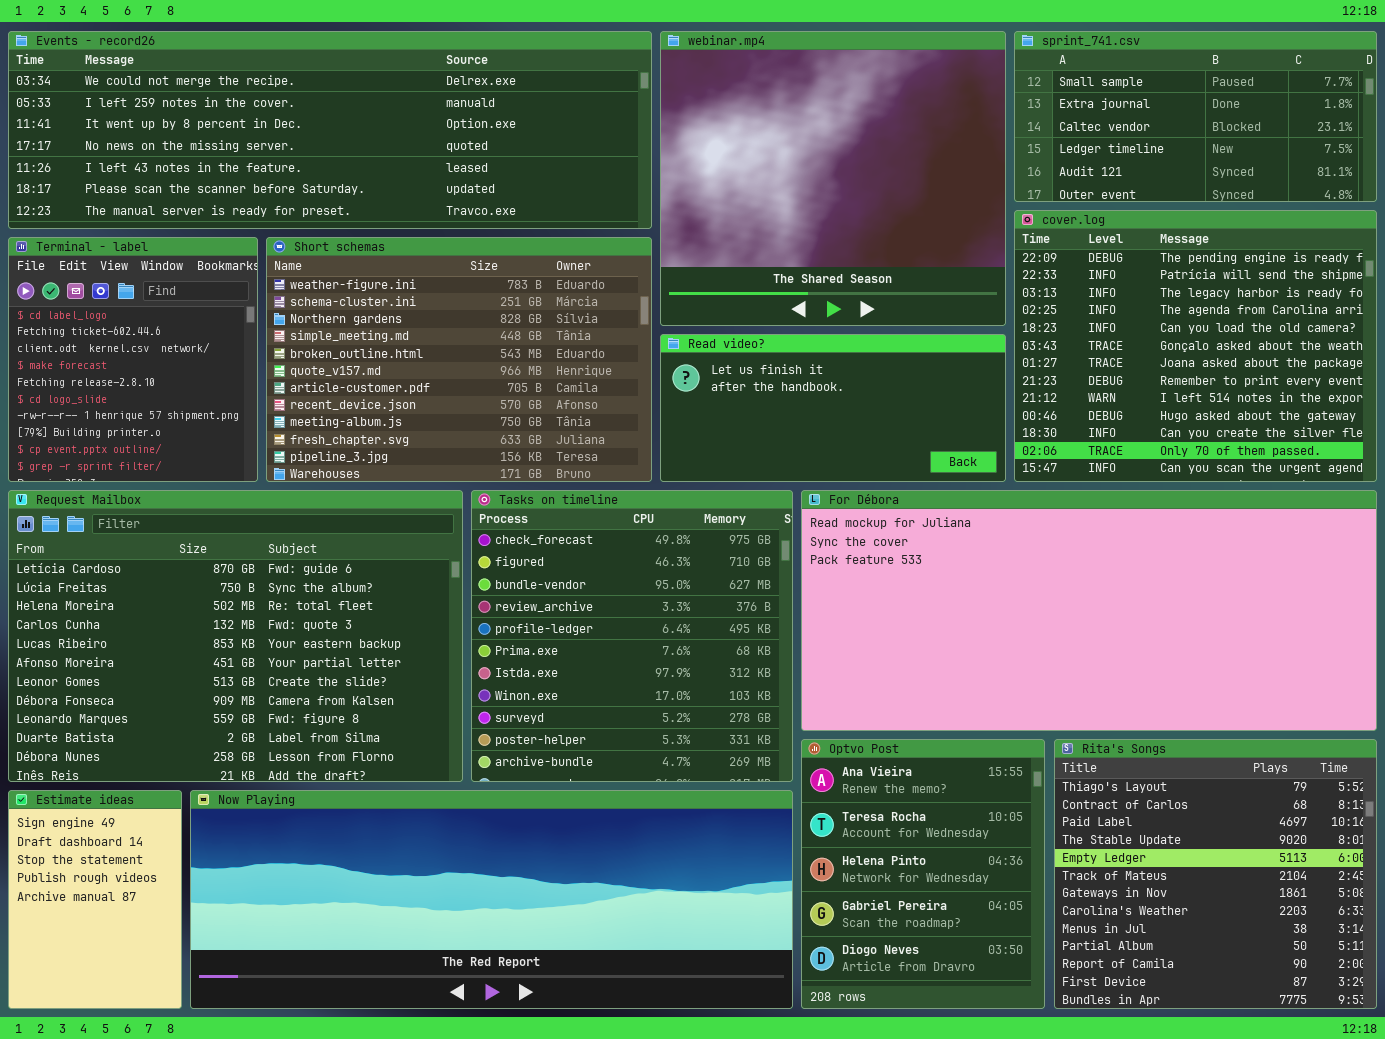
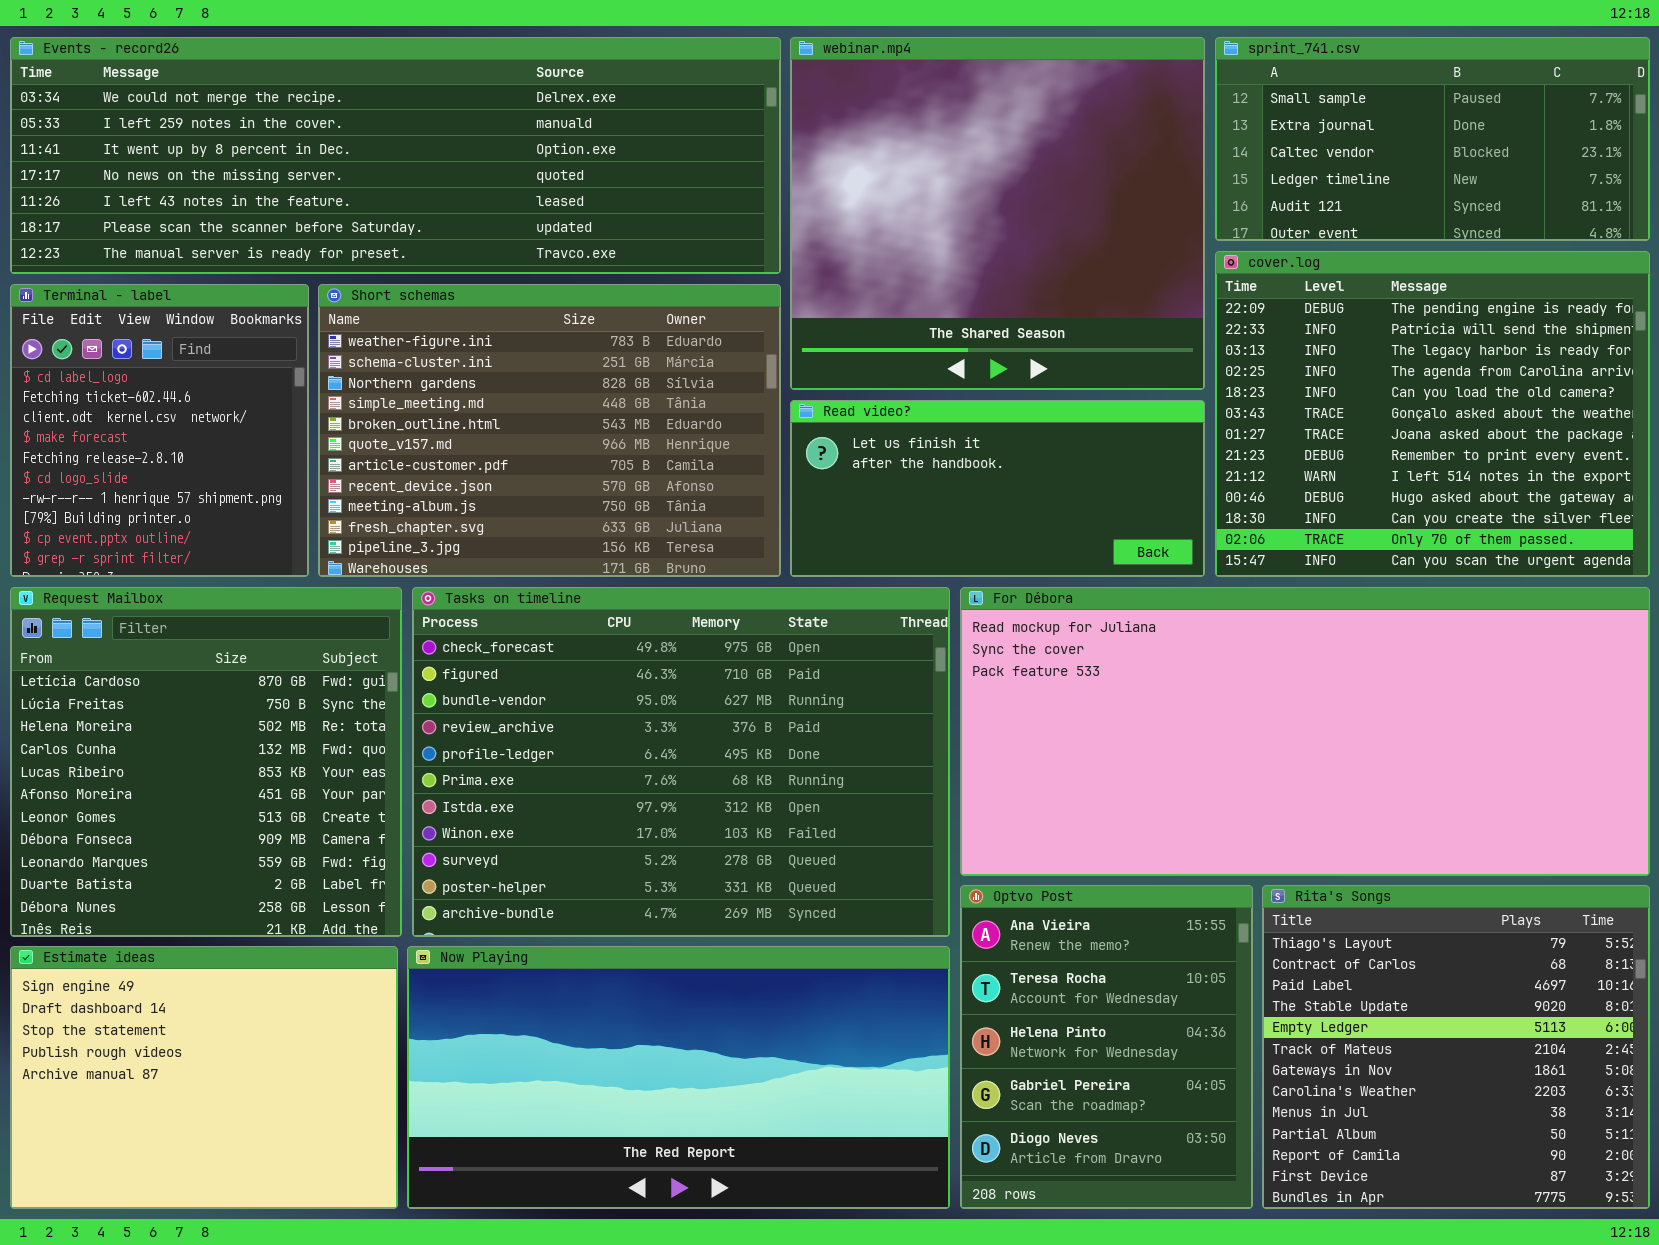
Request Mailbox: [8,490,463,782] -> [10,587,402,937], resized
Tasks on timeline: [471,490,793,782] -> [412,587,950,937], resized
Estimate ideas: [8,790,182,1009] -> [10,946,398,1209], resized
Now Playing: [190,790,793,1009] -> [407,946,950,1209], resized

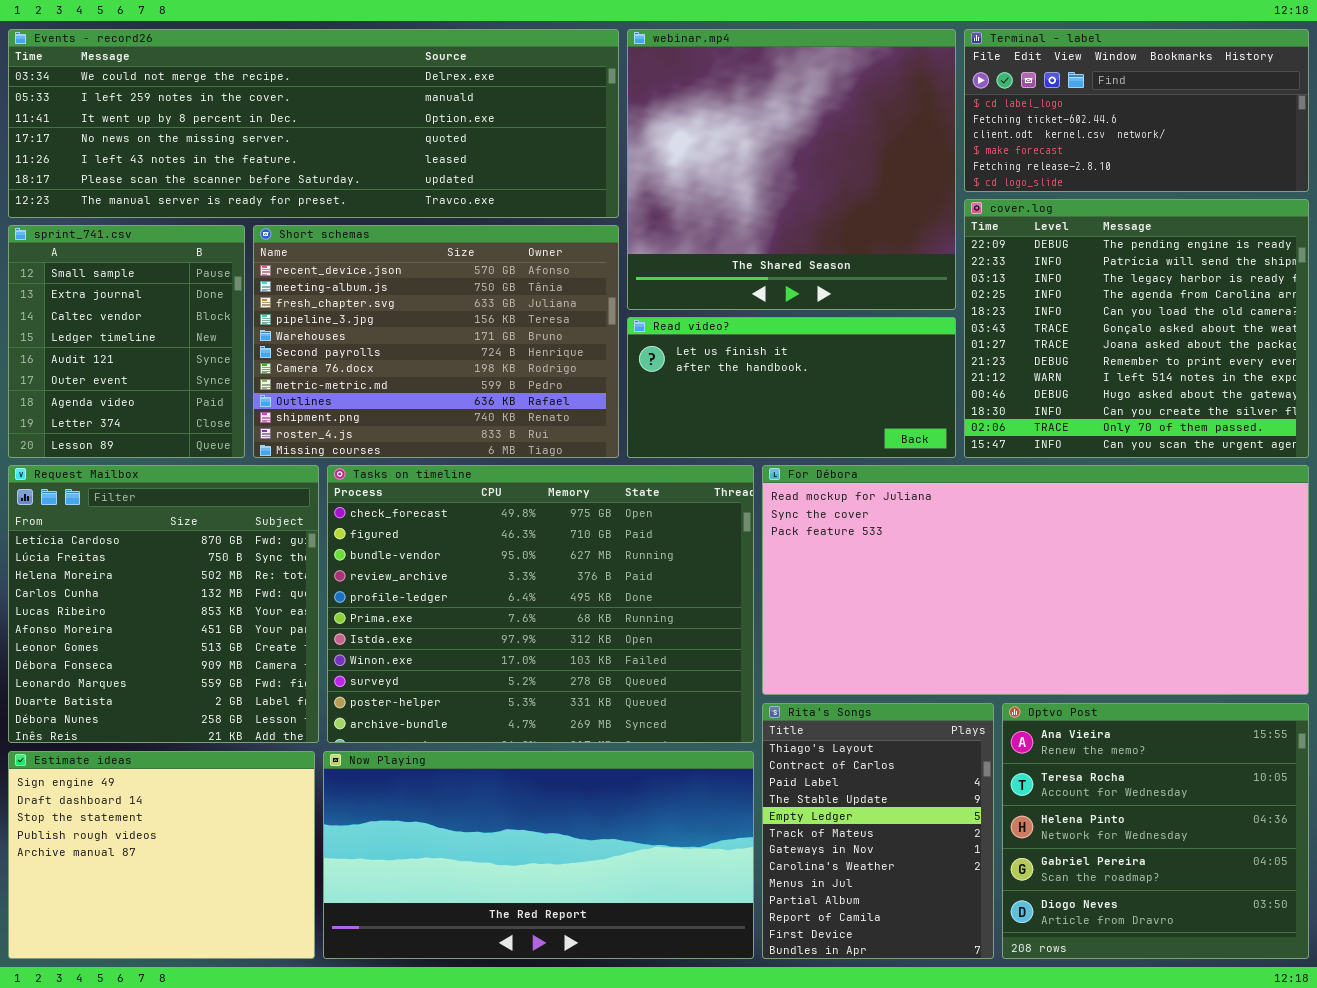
sprint_741.csv: [1215,37,1650,241] -> [8,225,245,458], moved, resized
Terminal - label: [10,284,309,577] -> [964,29,1309,192], moved, resized
Short schemas: [318,284,781,577] -> [253,225,619,458], scrolled down 7 rows
Optvo Post: [960,885,1253,1209] -> [1002,703,1309,959], moved, resized
Rita's Songs: [1262,885,1650,1209] -> [762,703,994,959], moved, resized

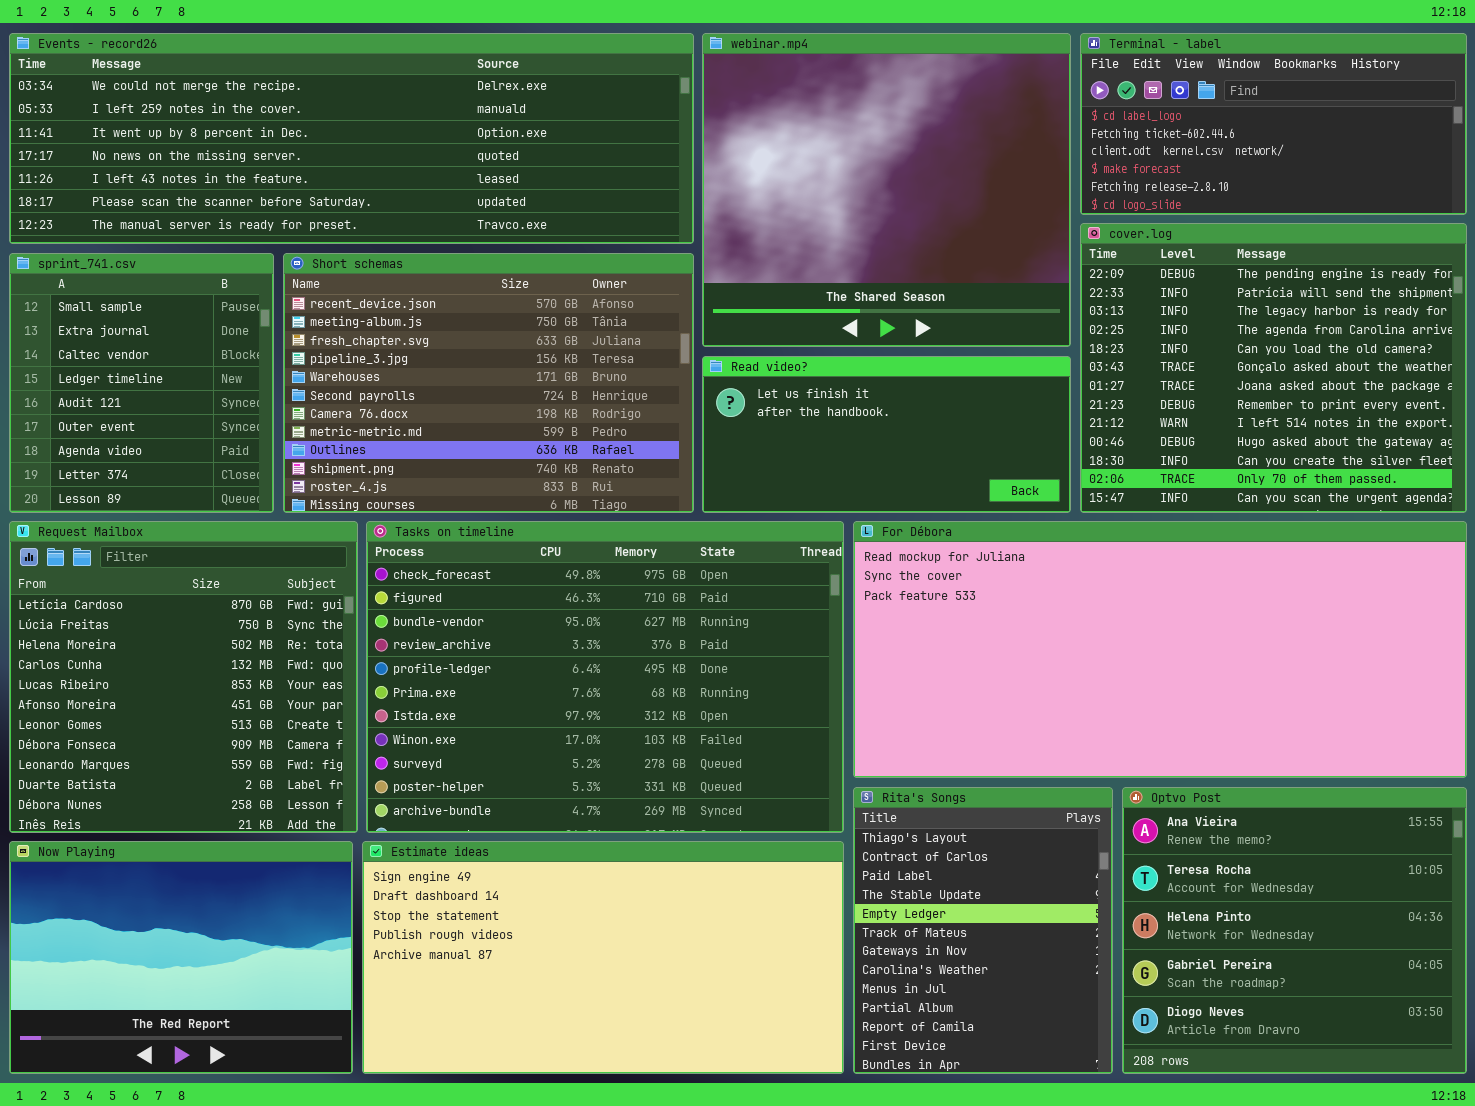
Estimate ideas: [8,751,315,959] -> [362,841,844,1074], moved, resized
Now Playing: [323,751,754,959] -> [9,841,353,1074], moved, resized

